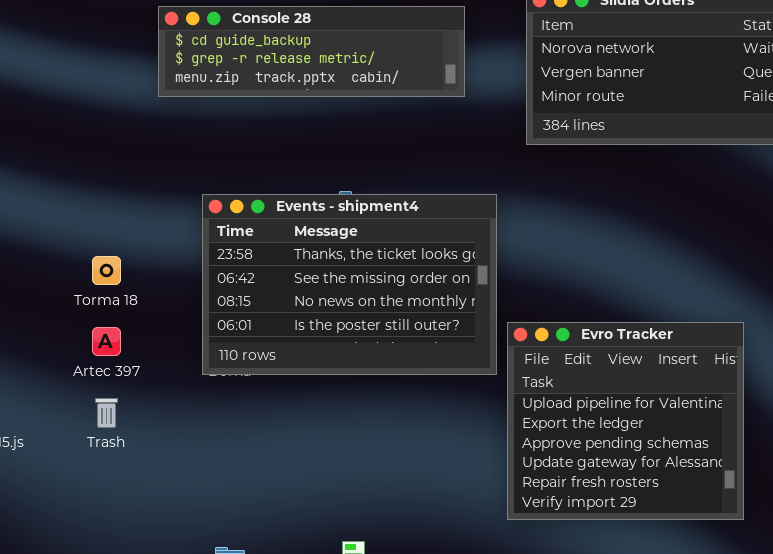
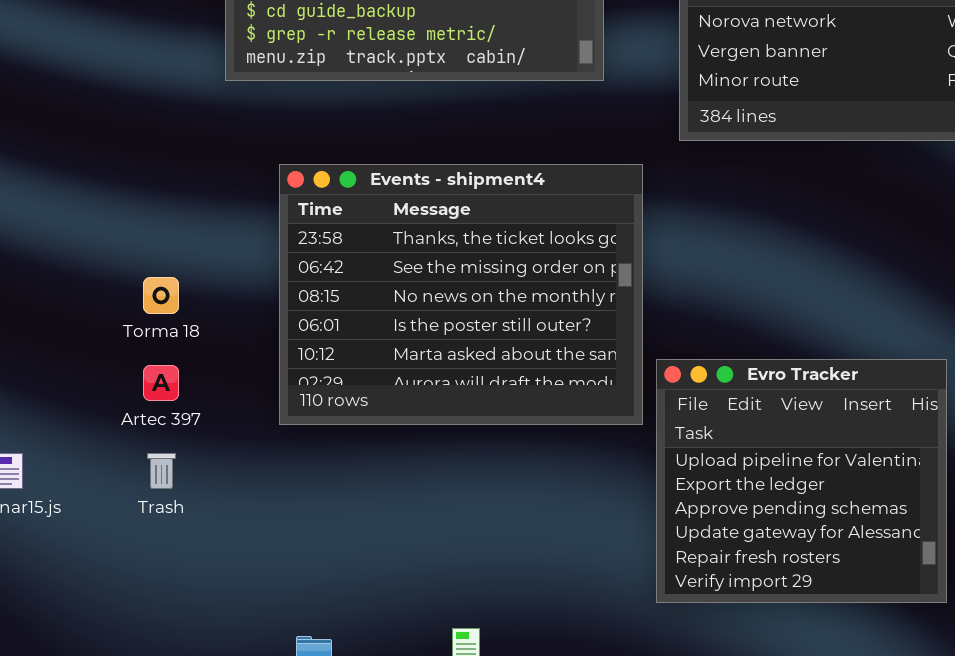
Events - shipment4: [202,194,497,375] -> [279,164,643,425], resized

